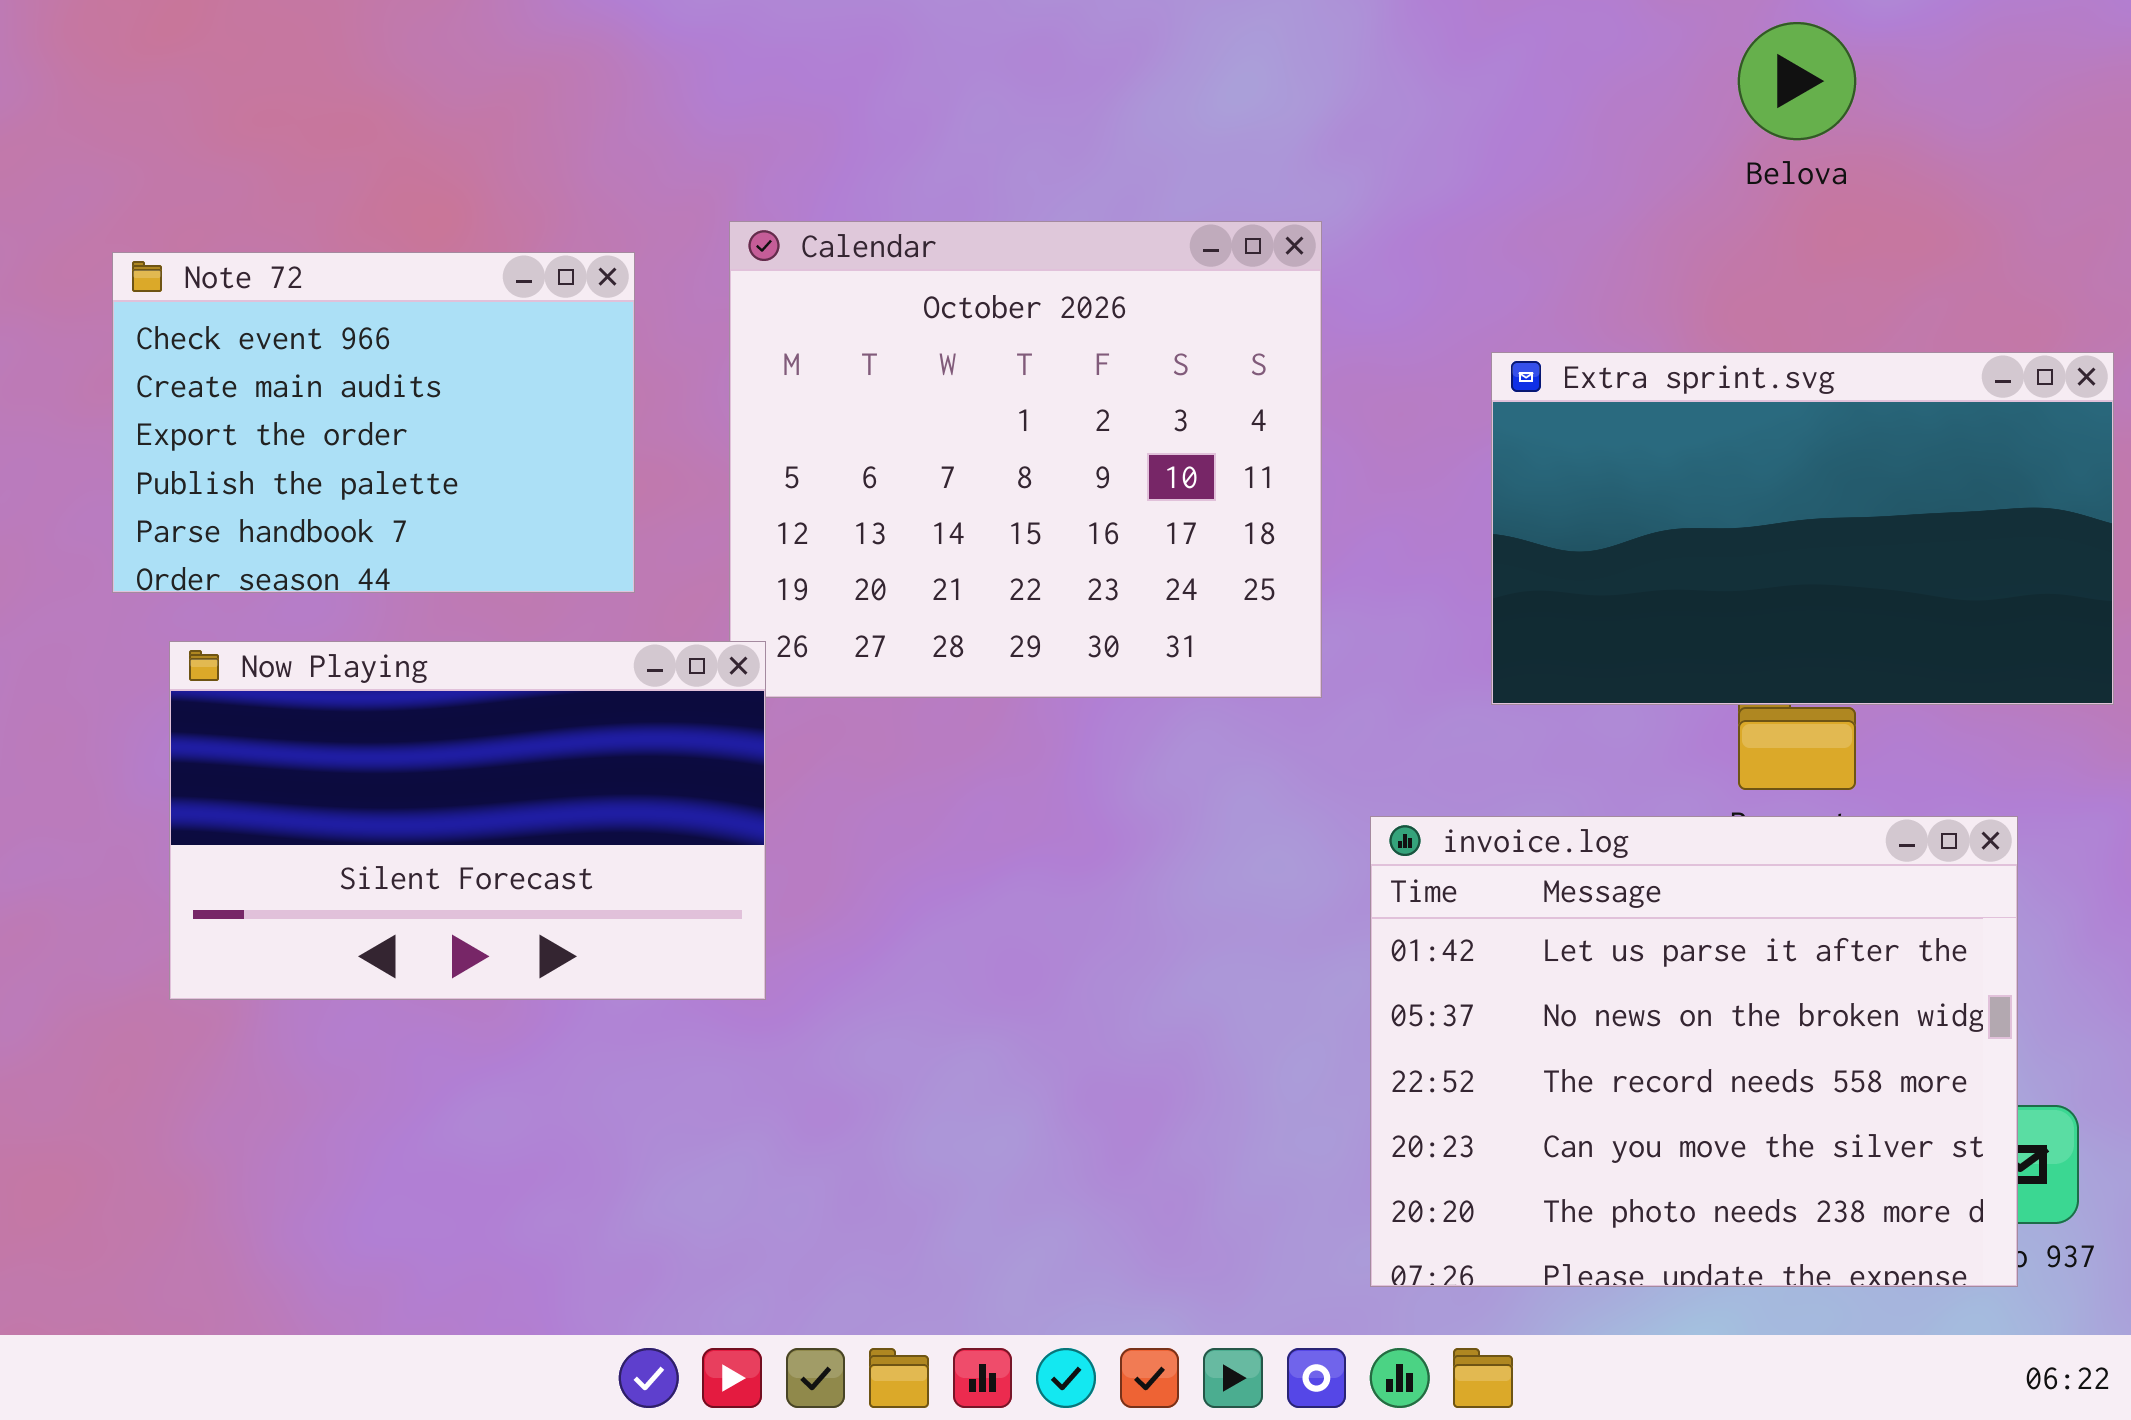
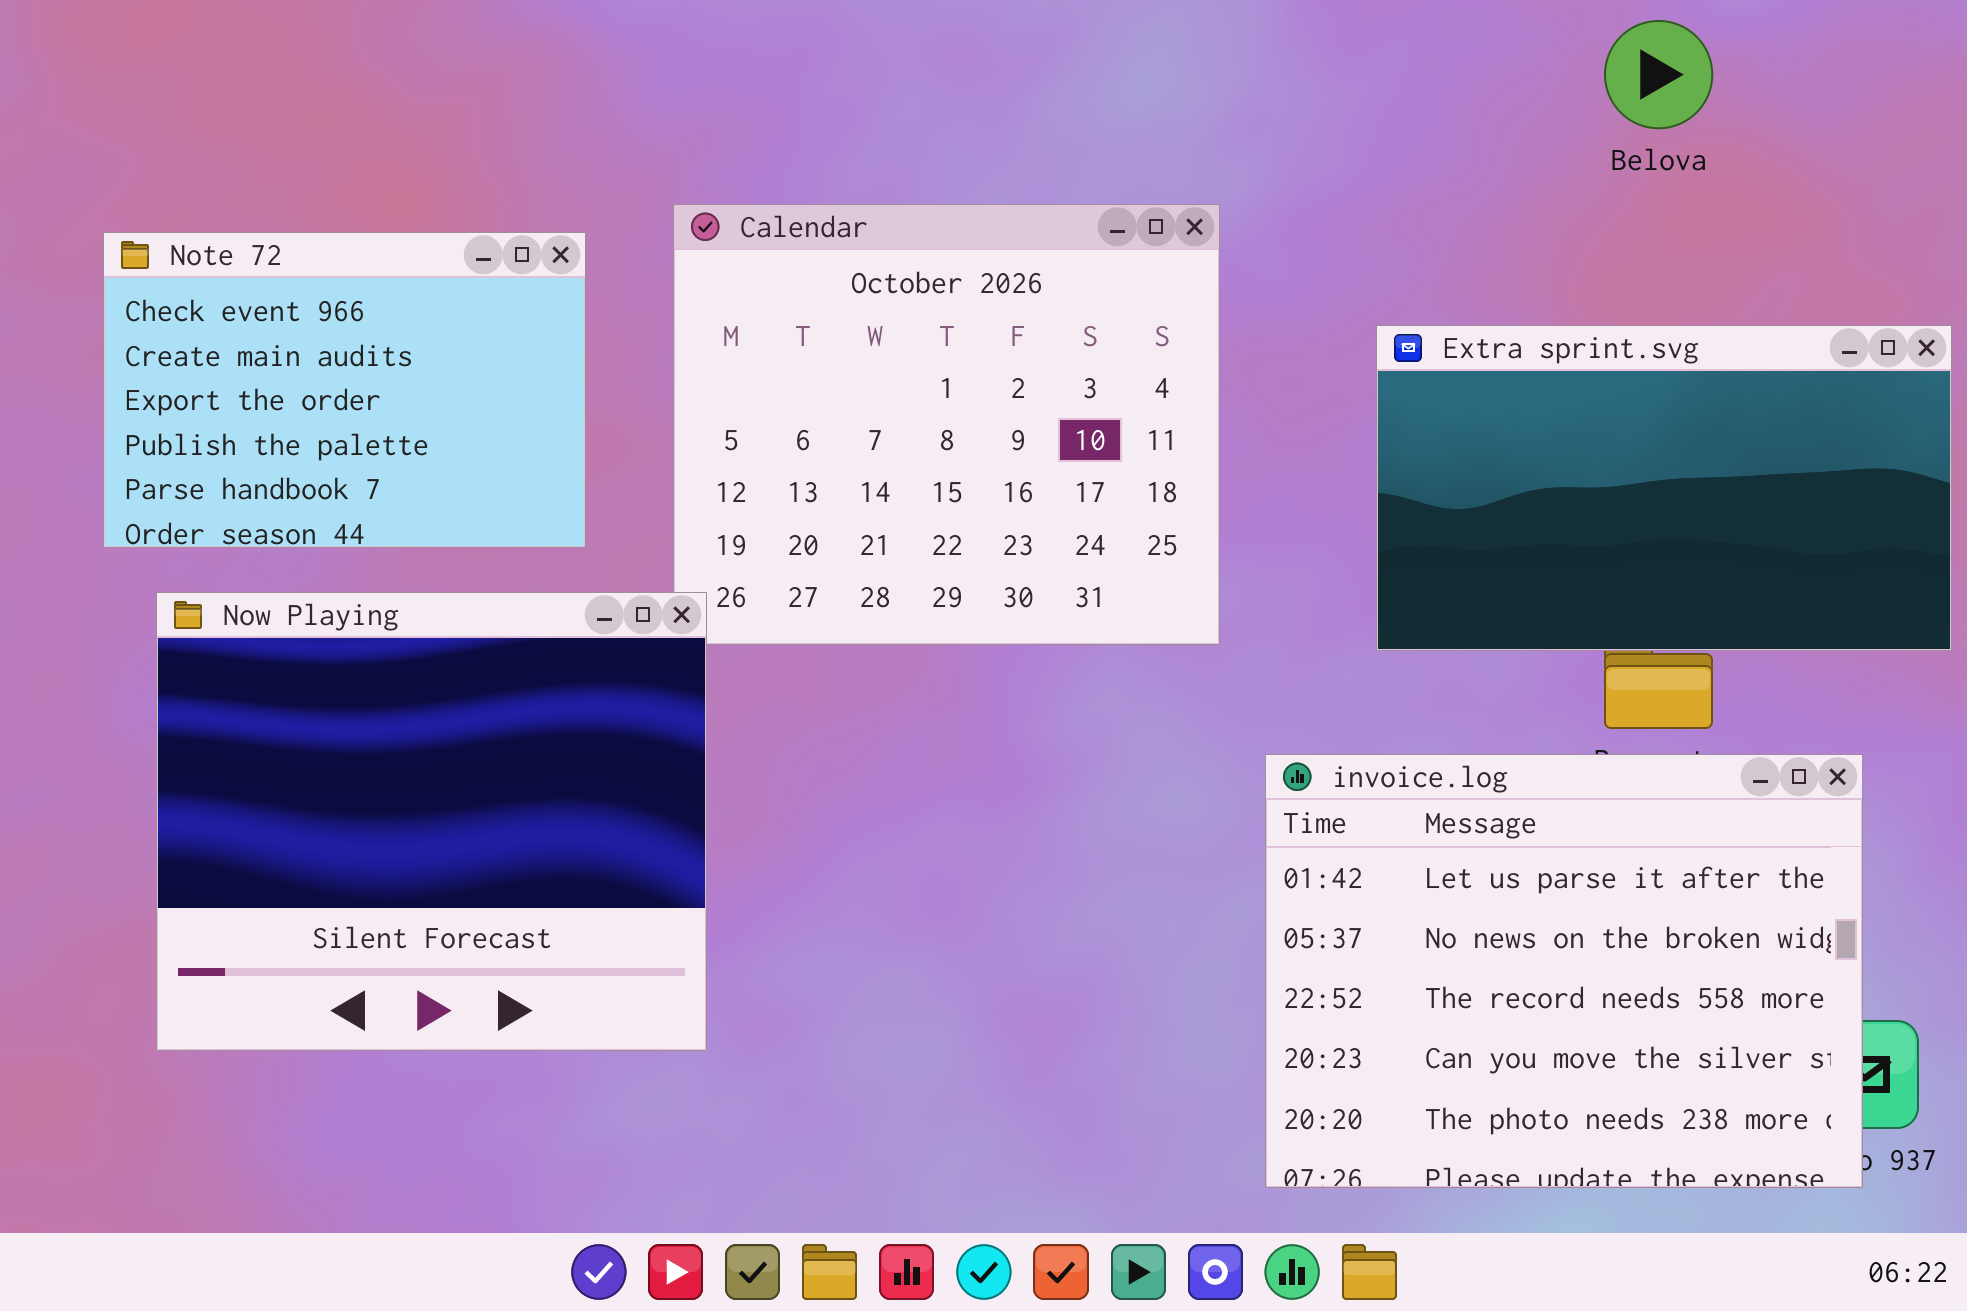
Now Playing: [169,641,766,1000] -> [156,592,707,1051], resized

